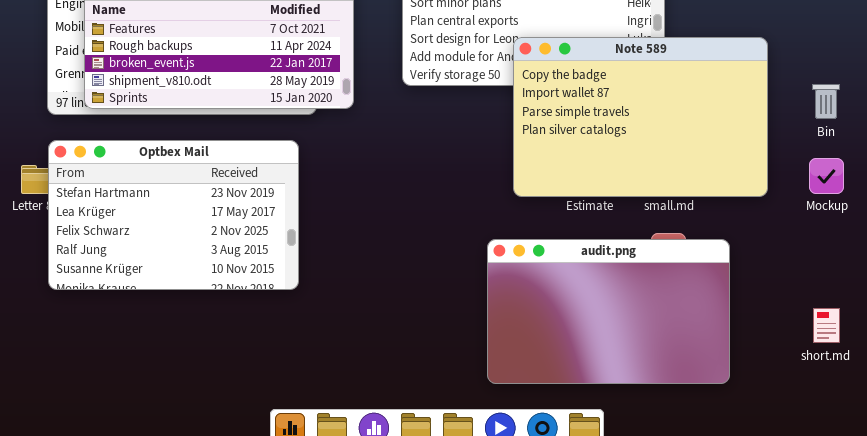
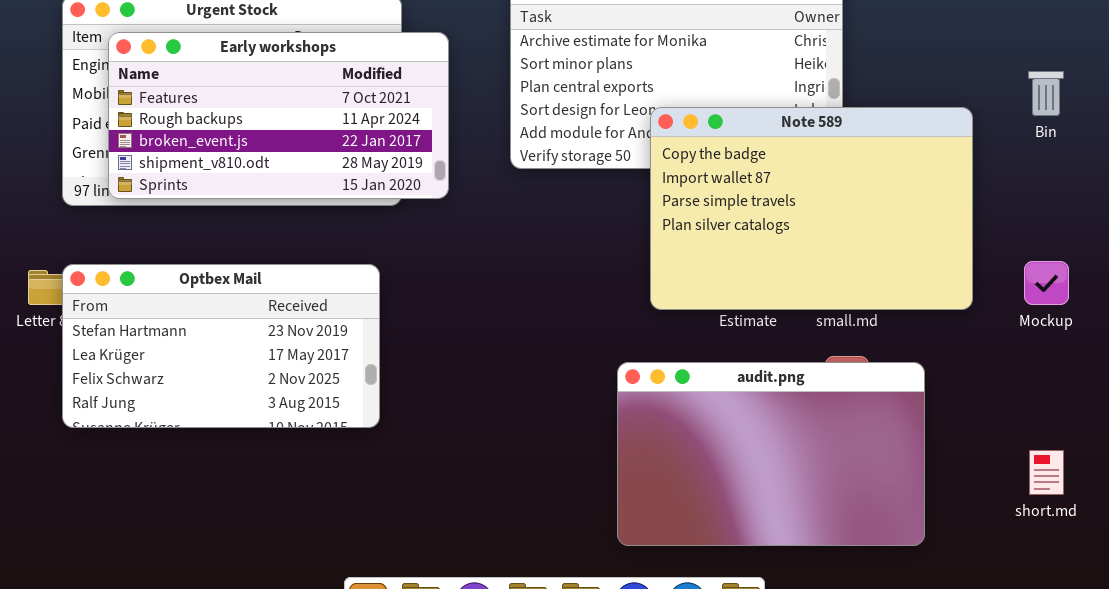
Bin: [812,84,840,119] -> [1028,71,1064,116], moved
Optbex Mail: [48,140,299,290] -> [62,264,380,428], resized

